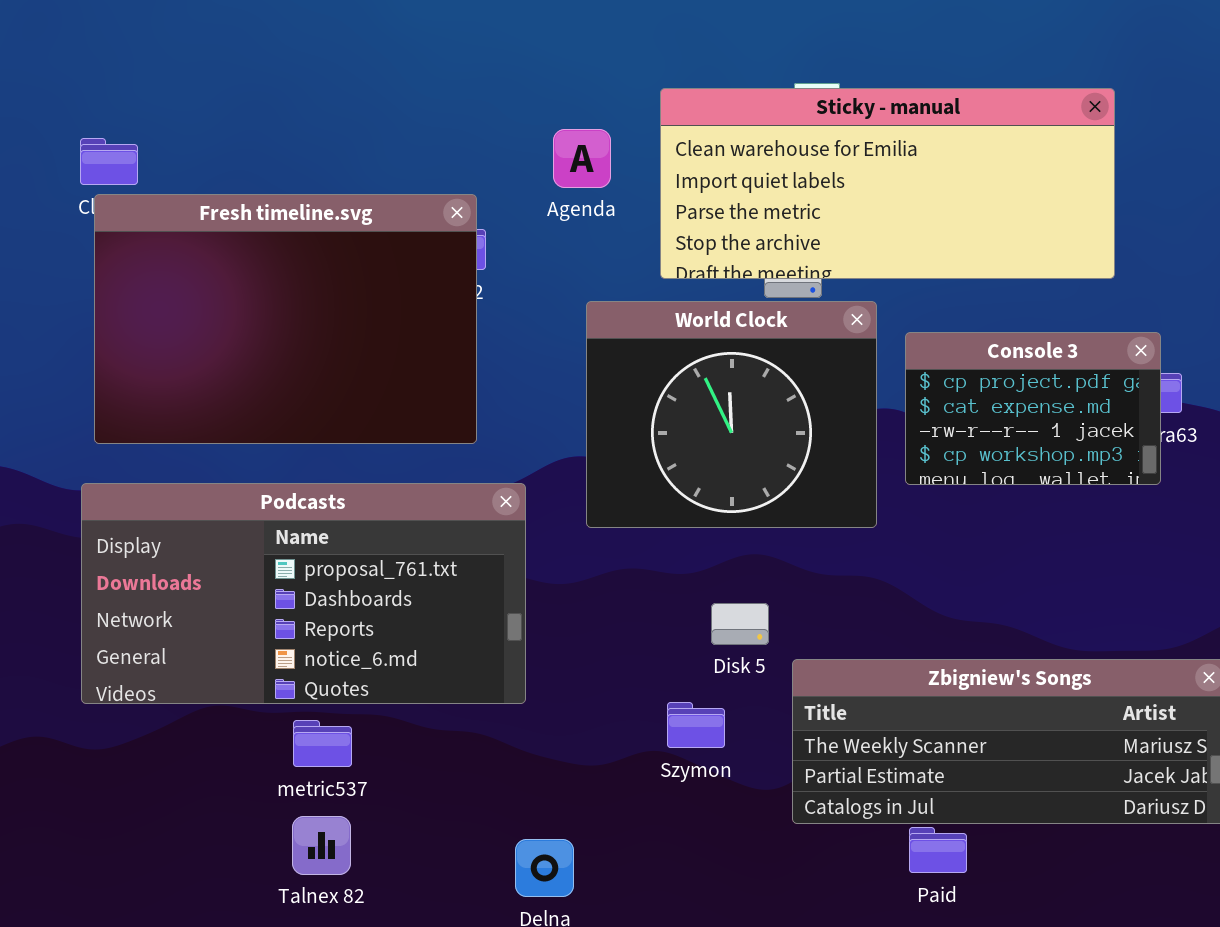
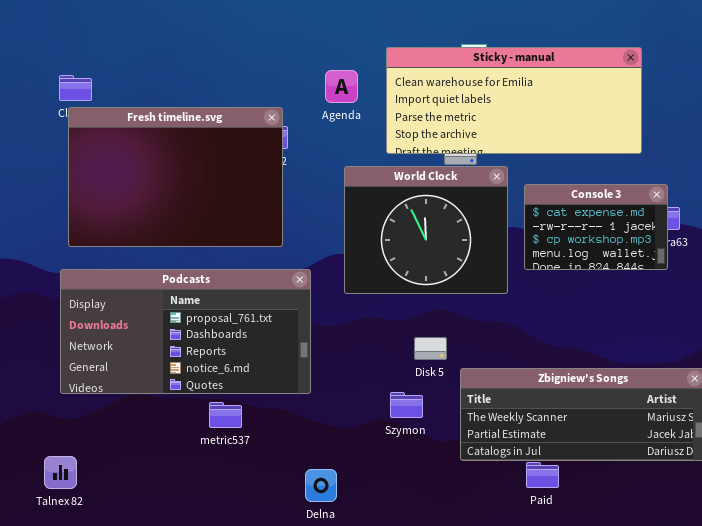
Console 3: [905,332,1161,485] -> [524,184,668,270], scrolled down 1 row
metric537: [293,720,352,767] -> [209,402,242,428], moved
Talnex 82: [292,816,351,875] -> [44,456,77,489], moved

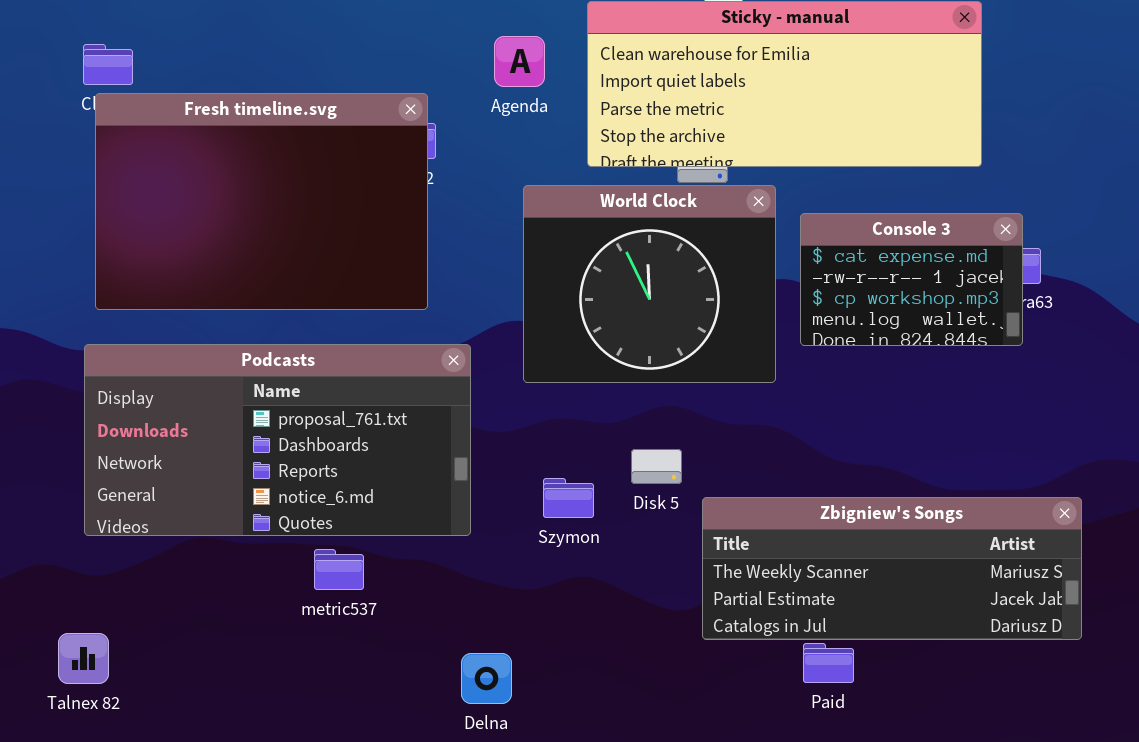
Szymon: [390,392,423,418] -> [543,478,594,518], moved

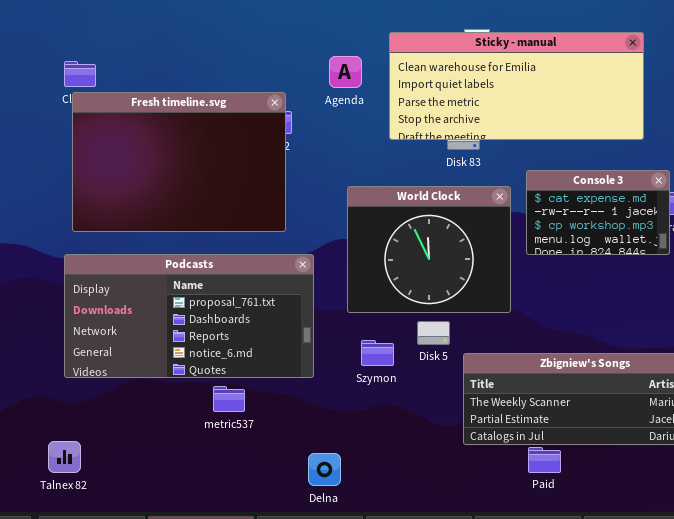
World Clock: [523,185,776,383] -> [347,186,511,313], moved

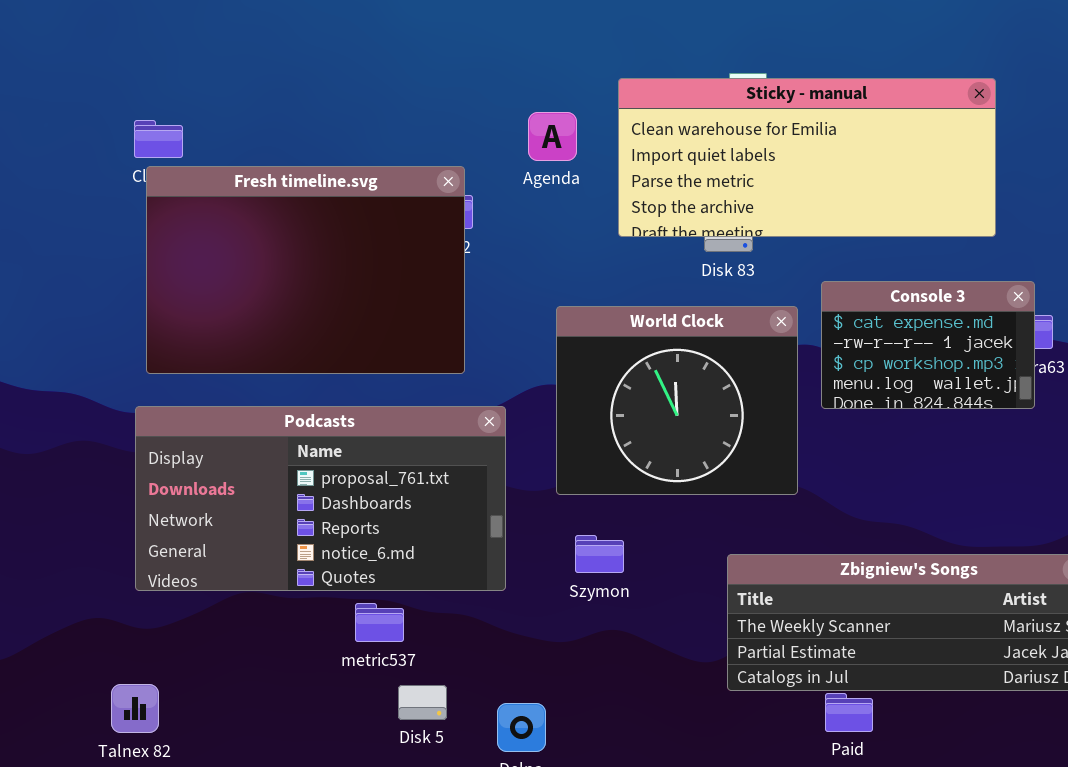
Disk 5: [417,321,450,345] -> [398,685,447,720], moved

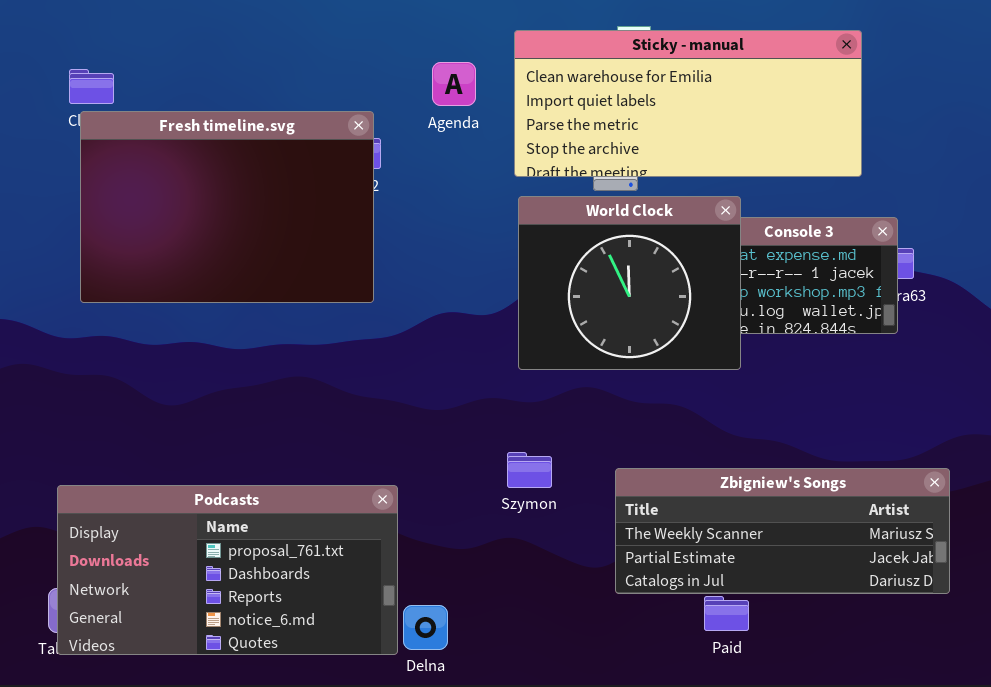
World Clock: [556,306,798,495] -> [518,196,741,370], moved
Podcasts: [135,406,506,591] -> [57,485,398,655], moved
Szymon: [575,535,624,573] -> [507,452,552,488], moved

